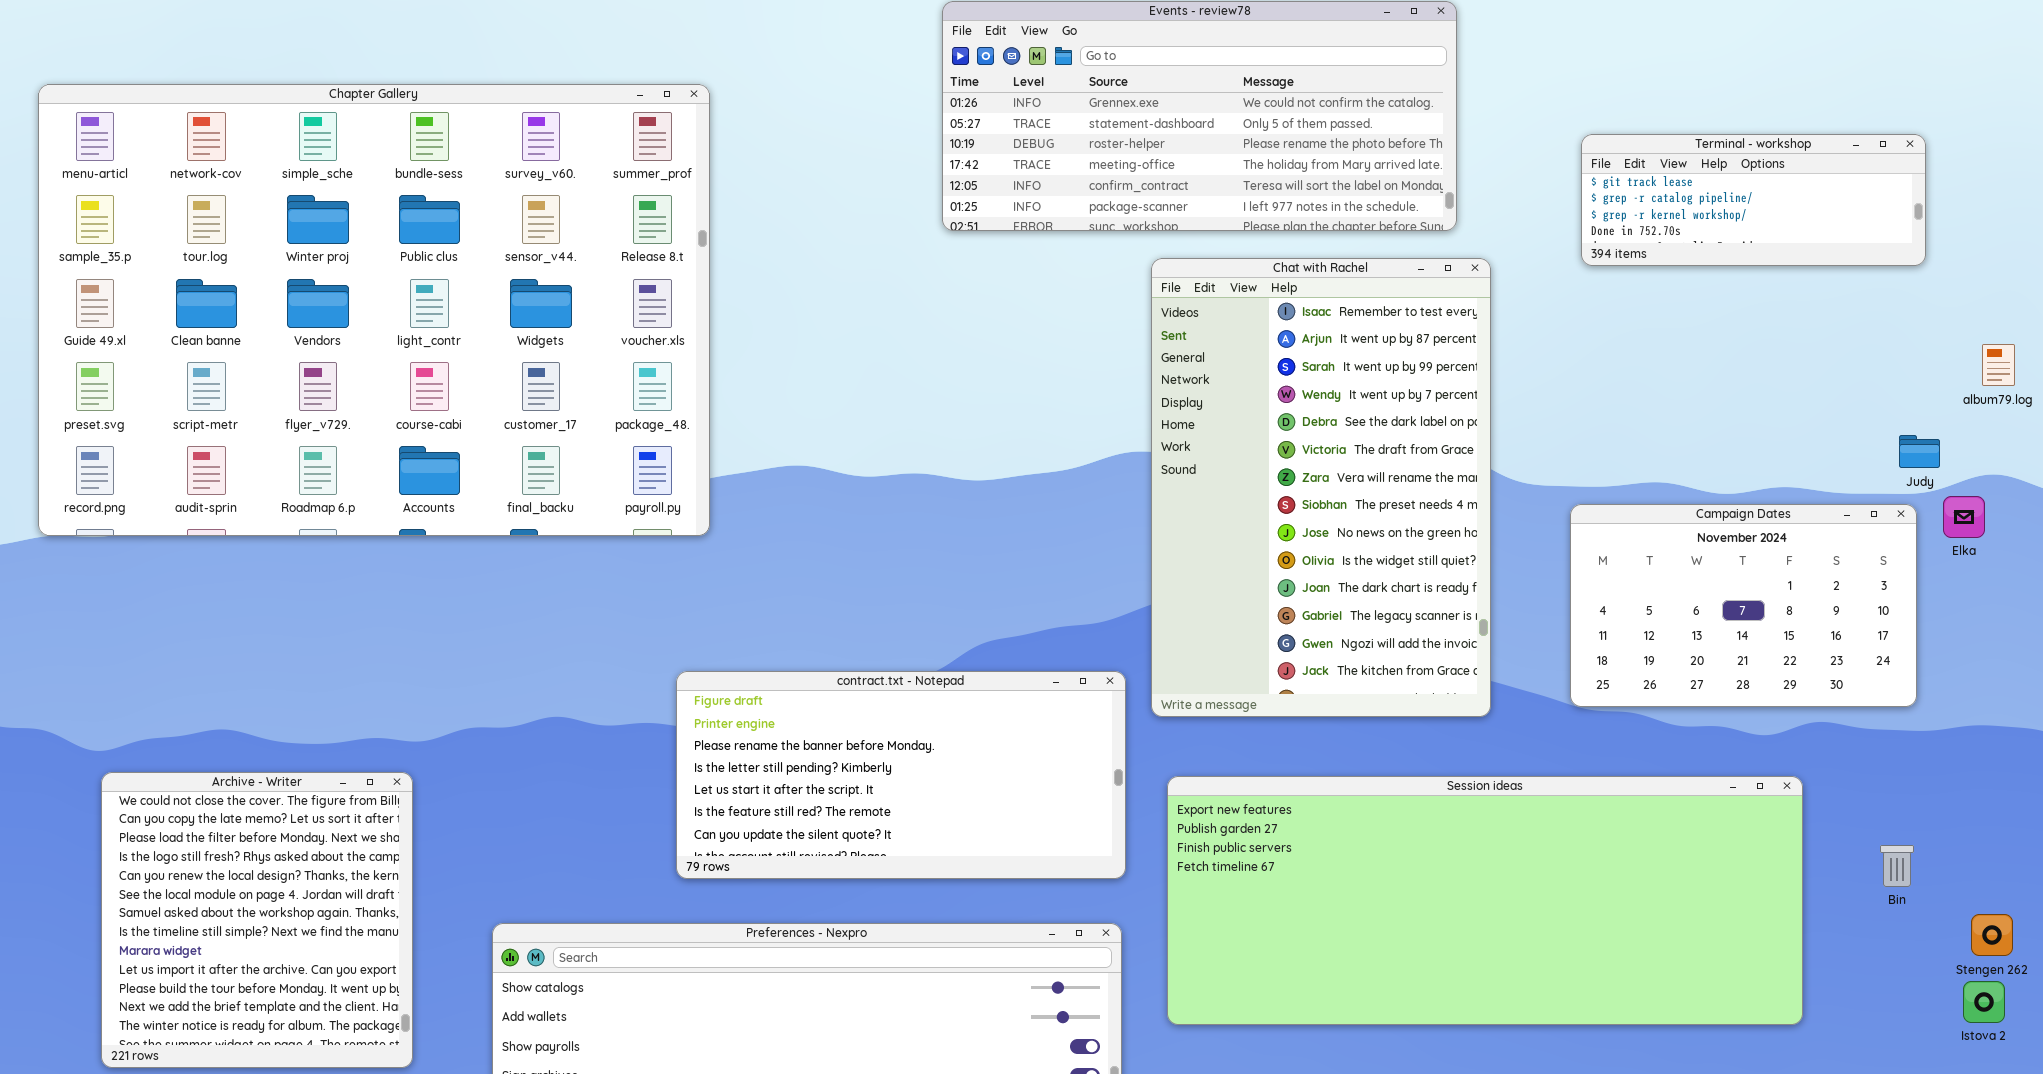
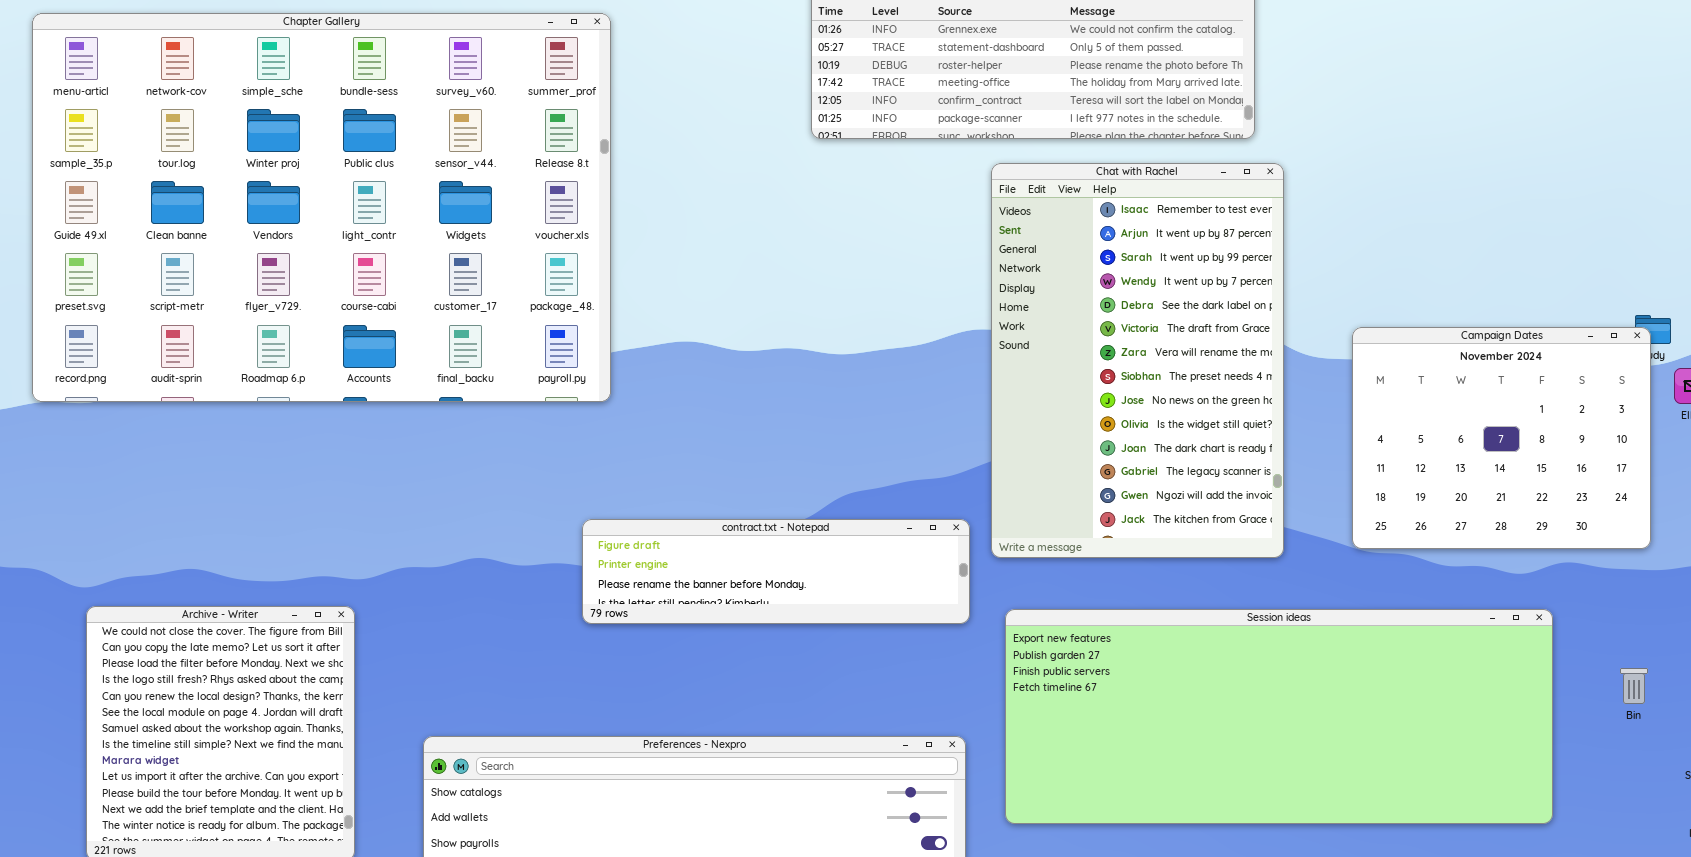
Terminal - workshop: [1581,134,1926,266] -> none, closed
Campaign Dates: [1570,504,1917,707] -> [1352,327,1651,549], resized
contract.txt - Notepad: [676,671,1126,879] -> [582,519,970,624], resized

